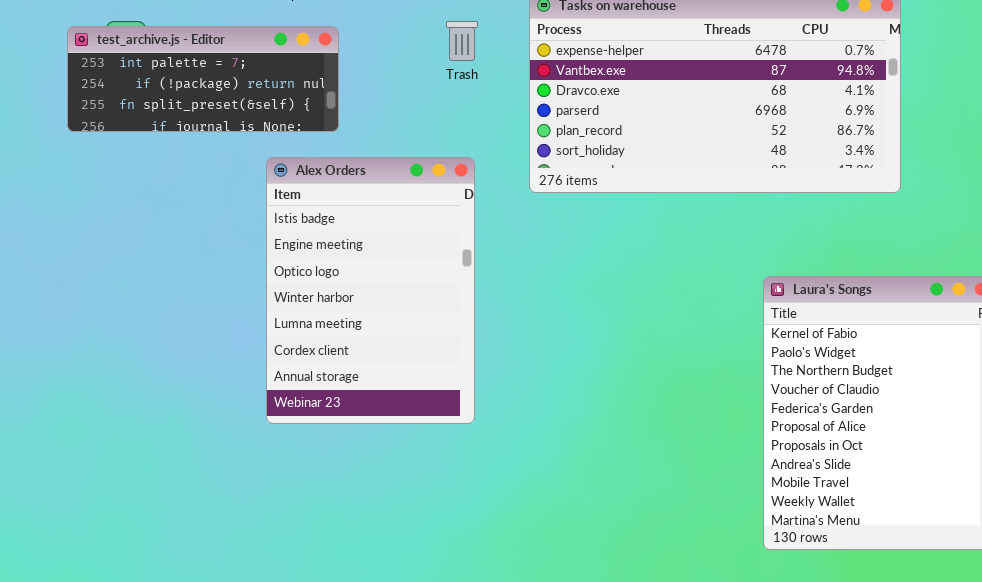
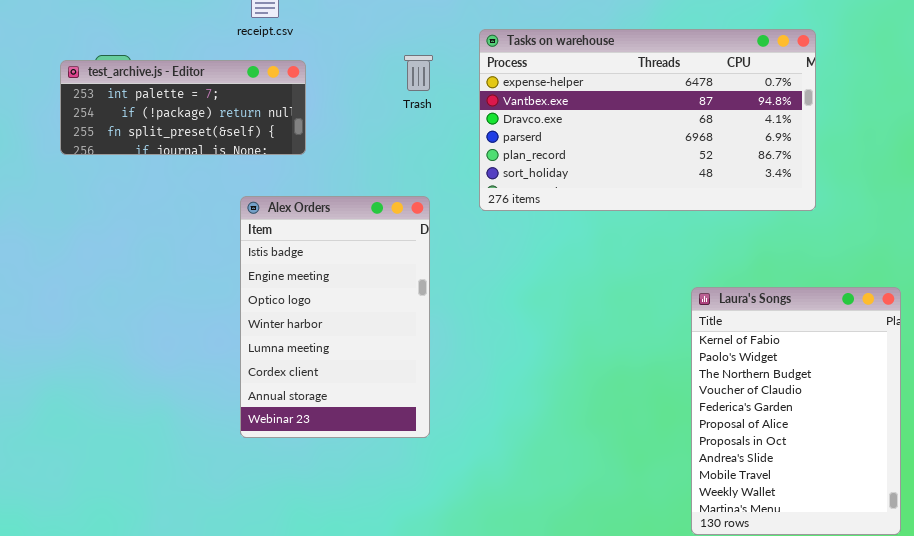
Alex Orders: [266,157,475,424] -> [240,196,430,438], moved

